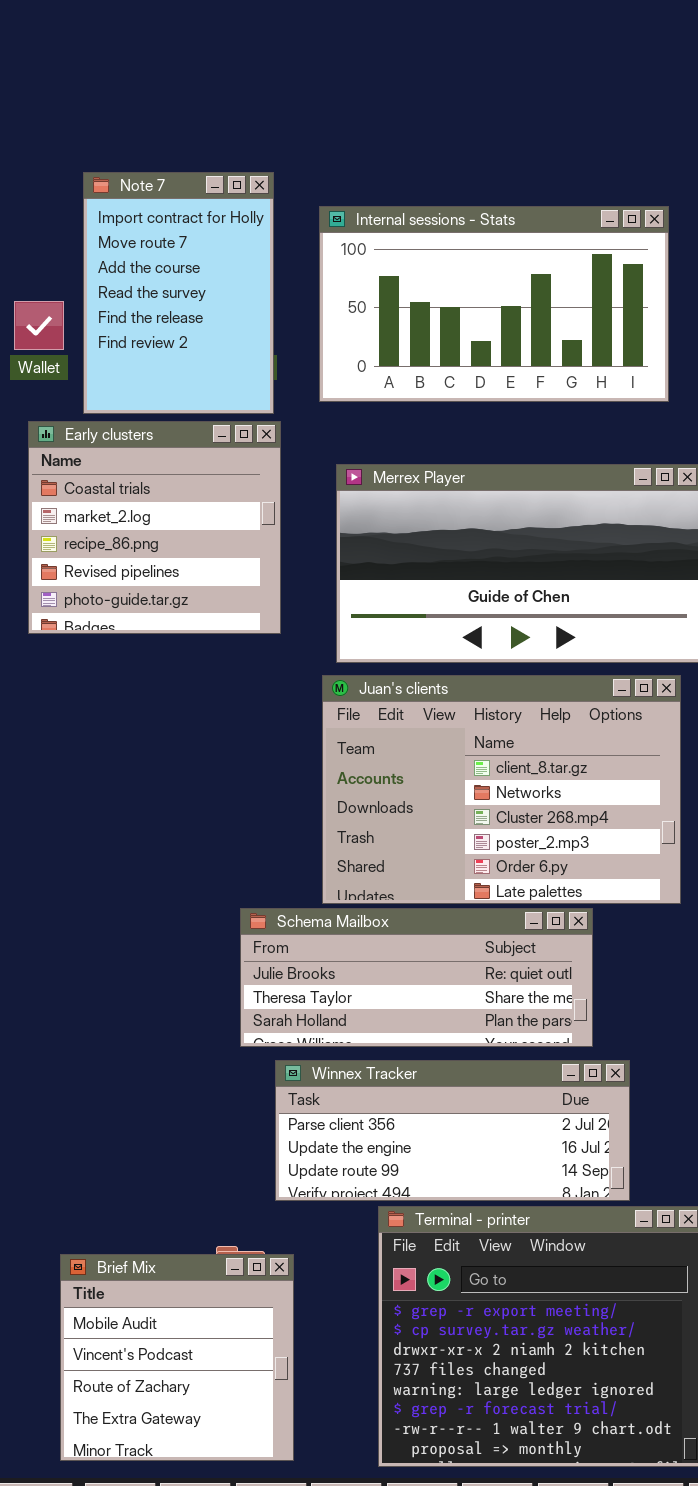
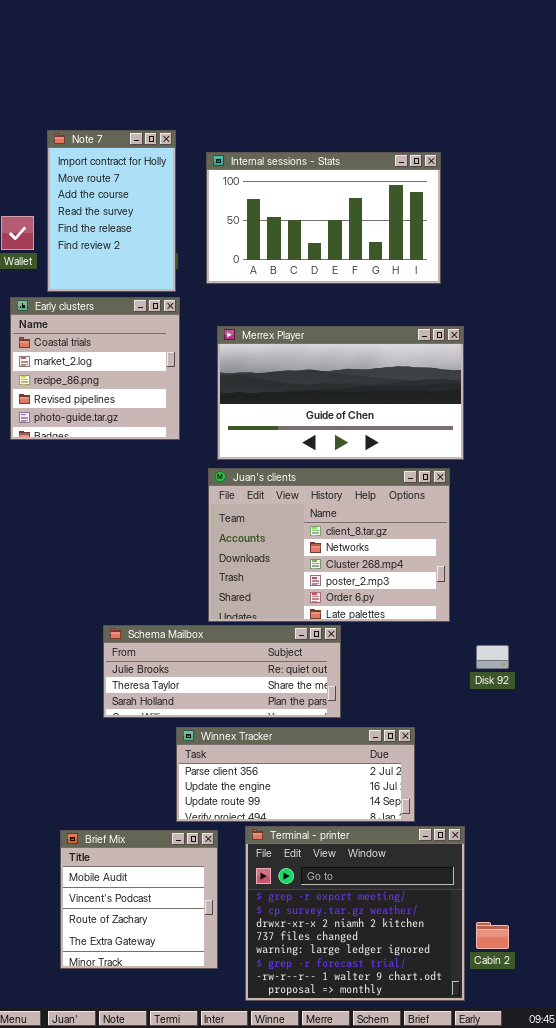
Schema Mailbox: [240,908,593,1047] -> [103,625,341,718], moved
Brief Mix: [60,1254,294,1461] -> [60,830,218,969], moved

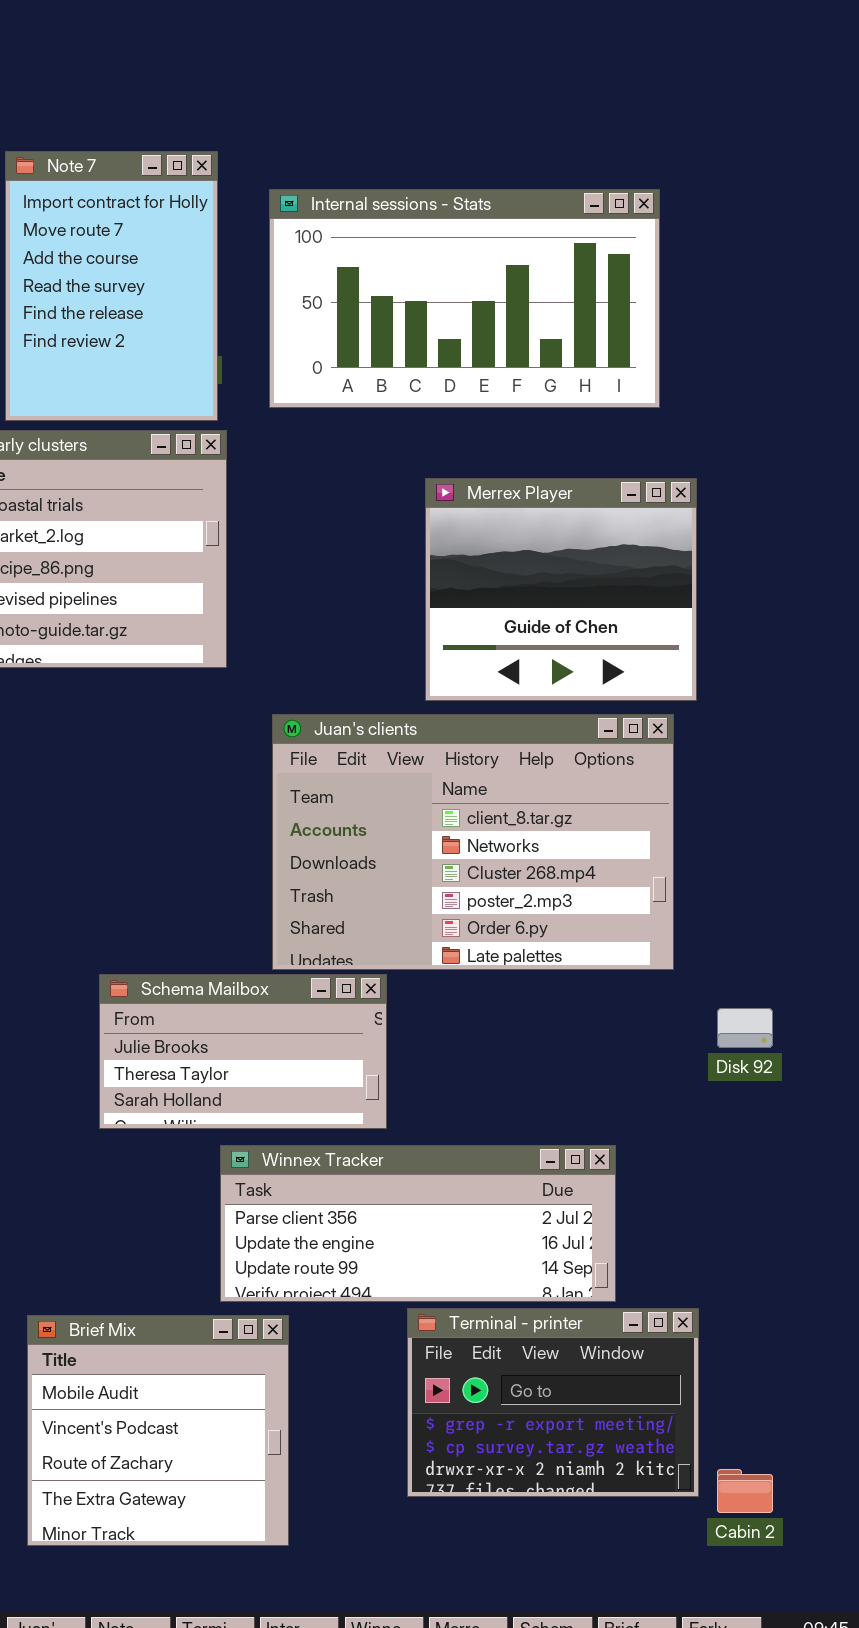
Merrex Player: [217,326,464,460] -> [425,478,697,701], resized
Schema Mailbox: [103,625,341,718] -> [99,974,387,1129], resized
Terminal - printer: [245,826,465,1001] -> [407,1308,699,1497], resized

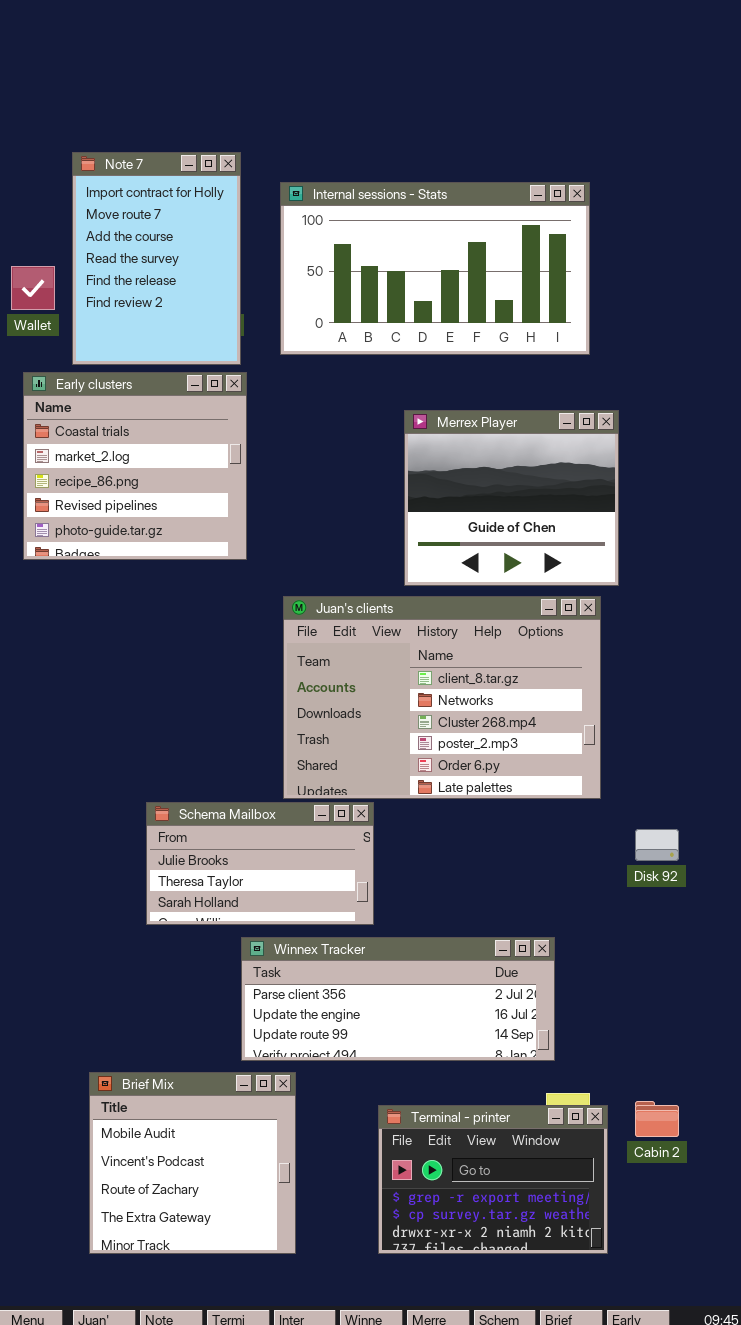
Terminal - printer: [407,1308,699,1497] -> [378,1105,608,1254], moved
Cabin 2: [717,1469,773,1513] -> [635,1101,679,1137], moved

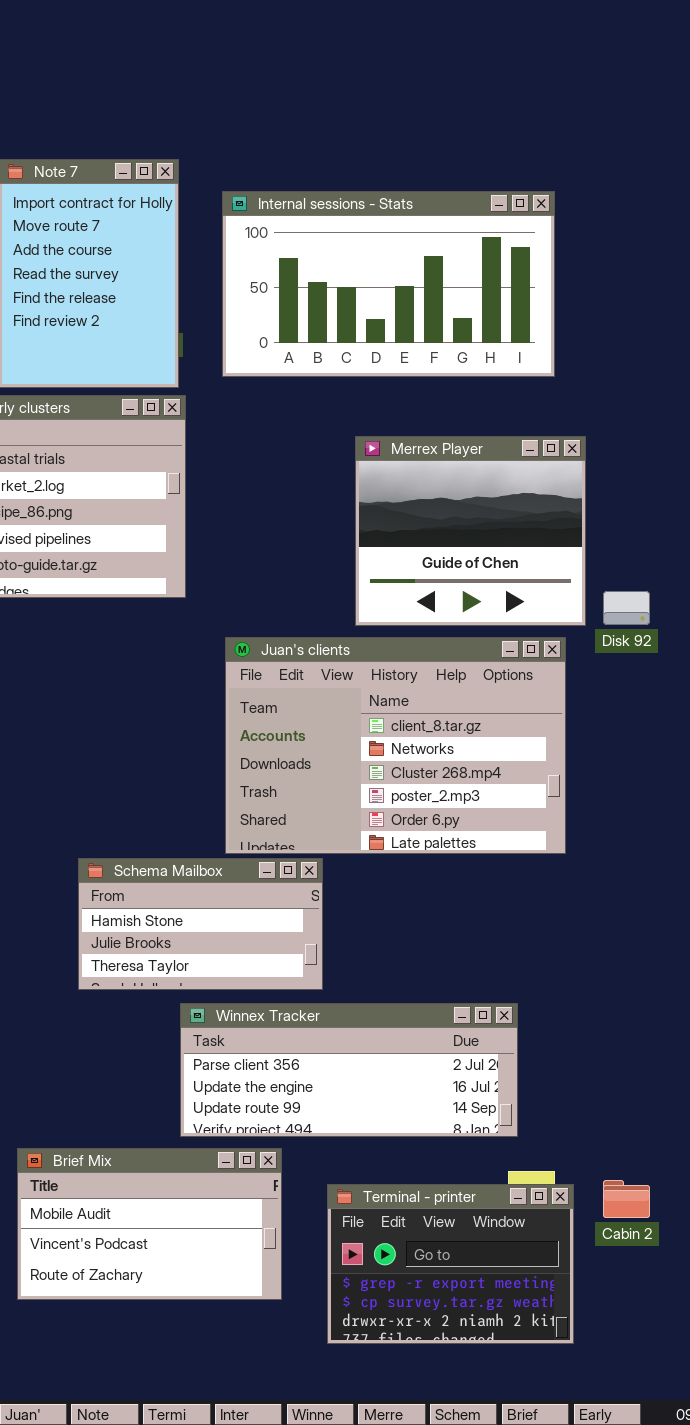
Schema Mailbox: [146,802,374,925] -> [78,858,323,990], scrolled up 1 row
Disk 92: [635,829,679,861] -> [603,591,650,625], moved
Brief Mix: [89,1072,296,1254] -> [17,1148,282,1300], resized

